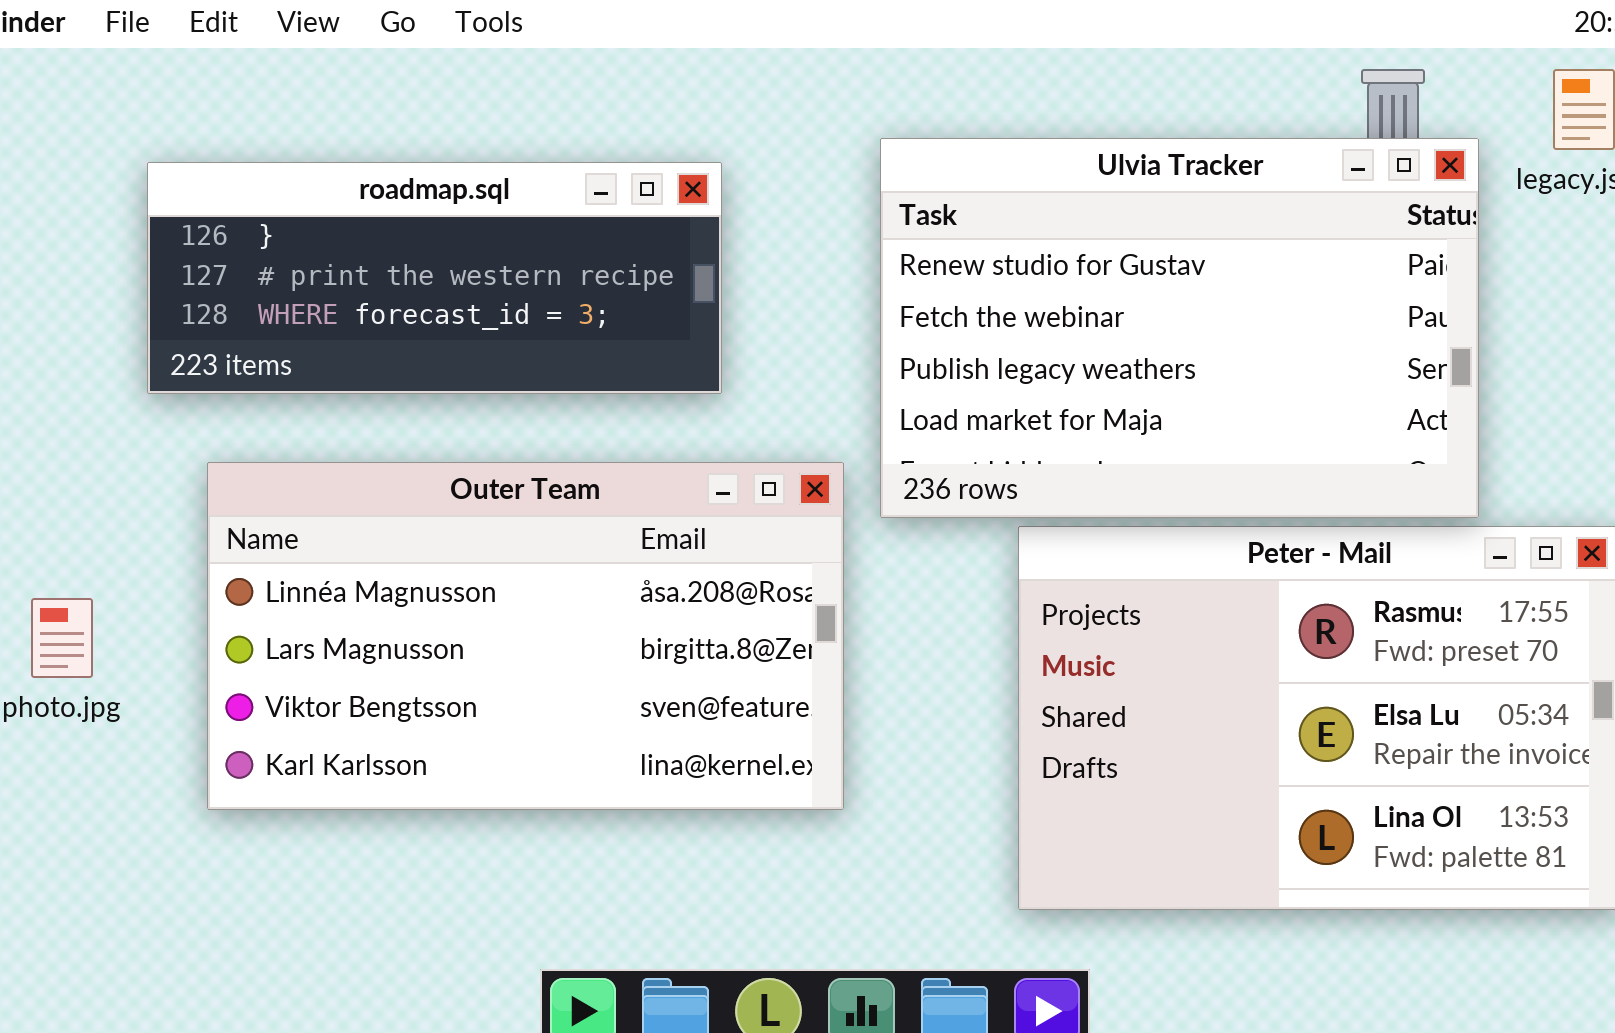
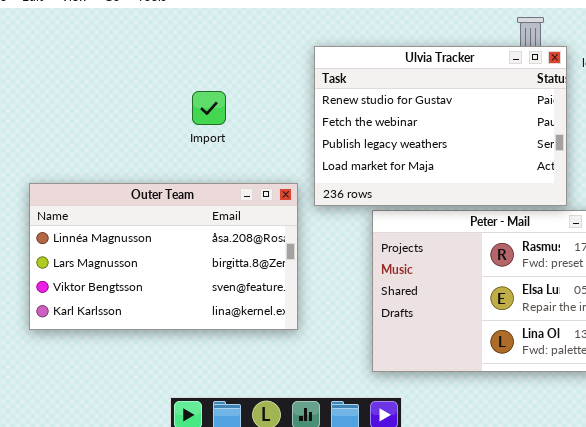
roadmap.sql: [147,162,722,394] -> none, closed

